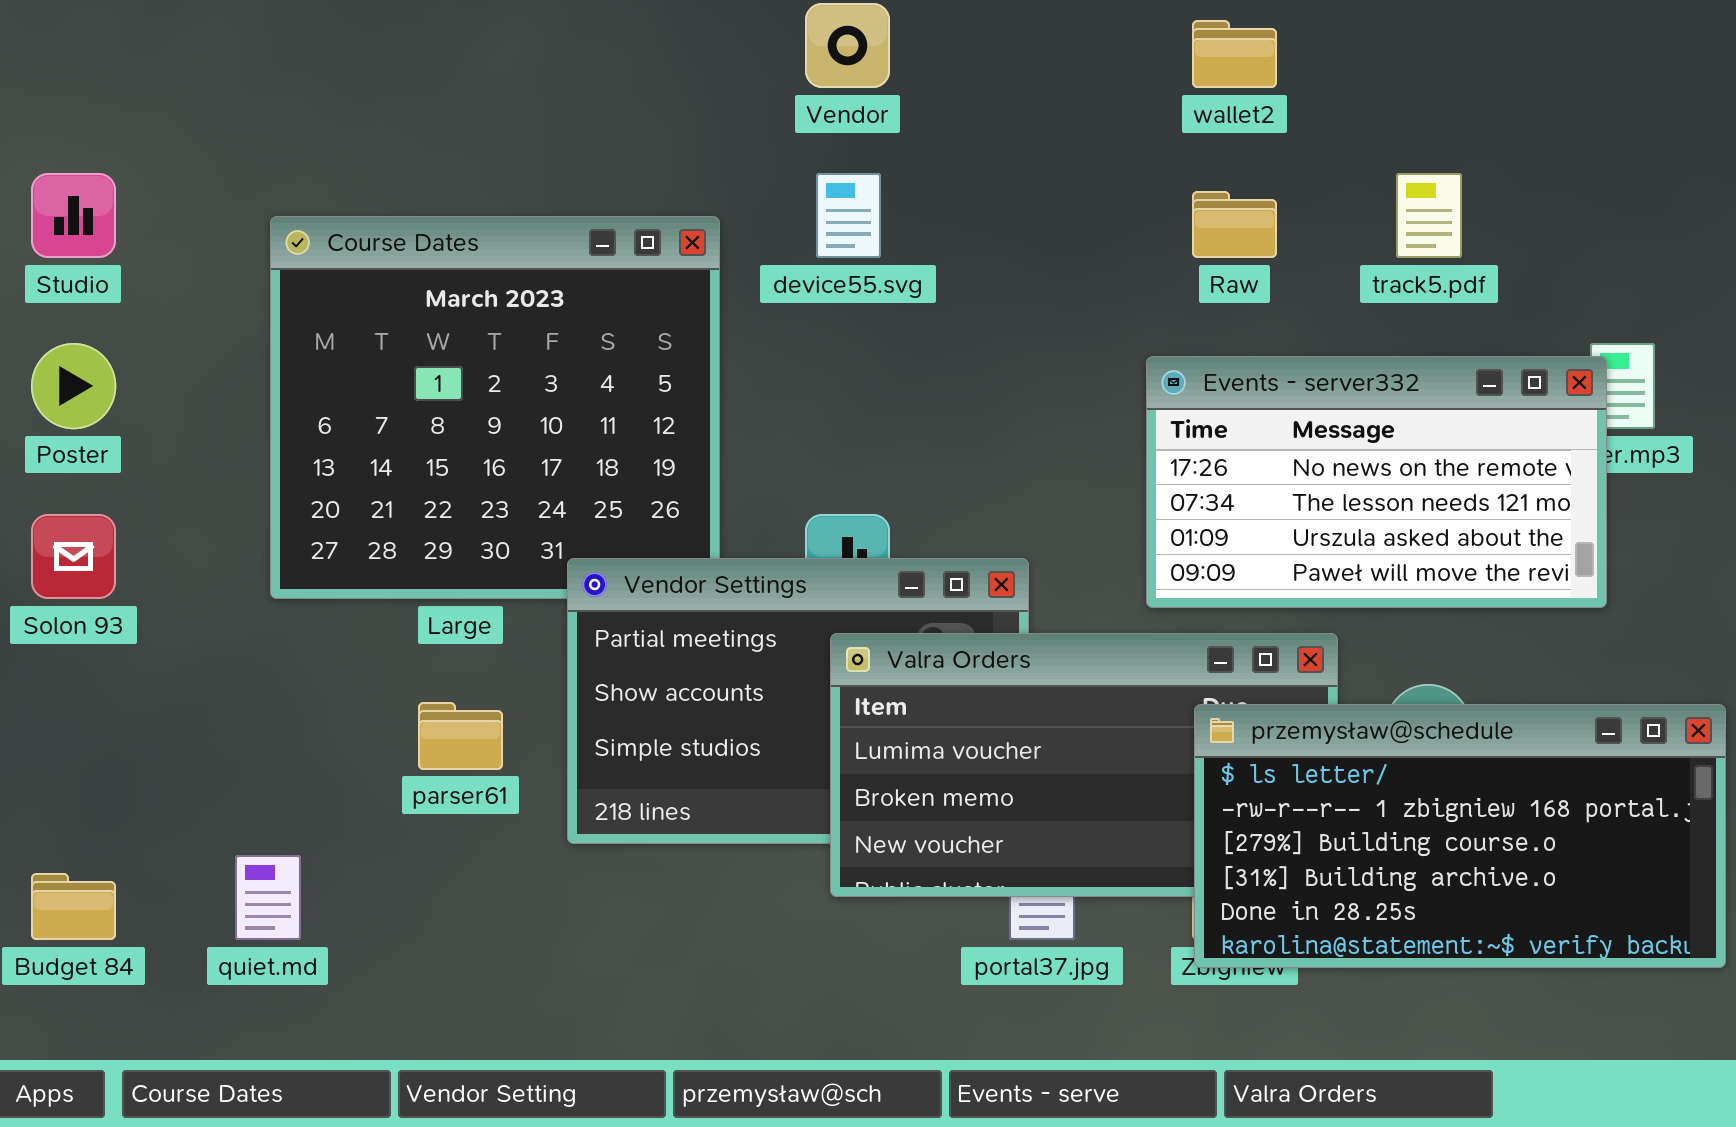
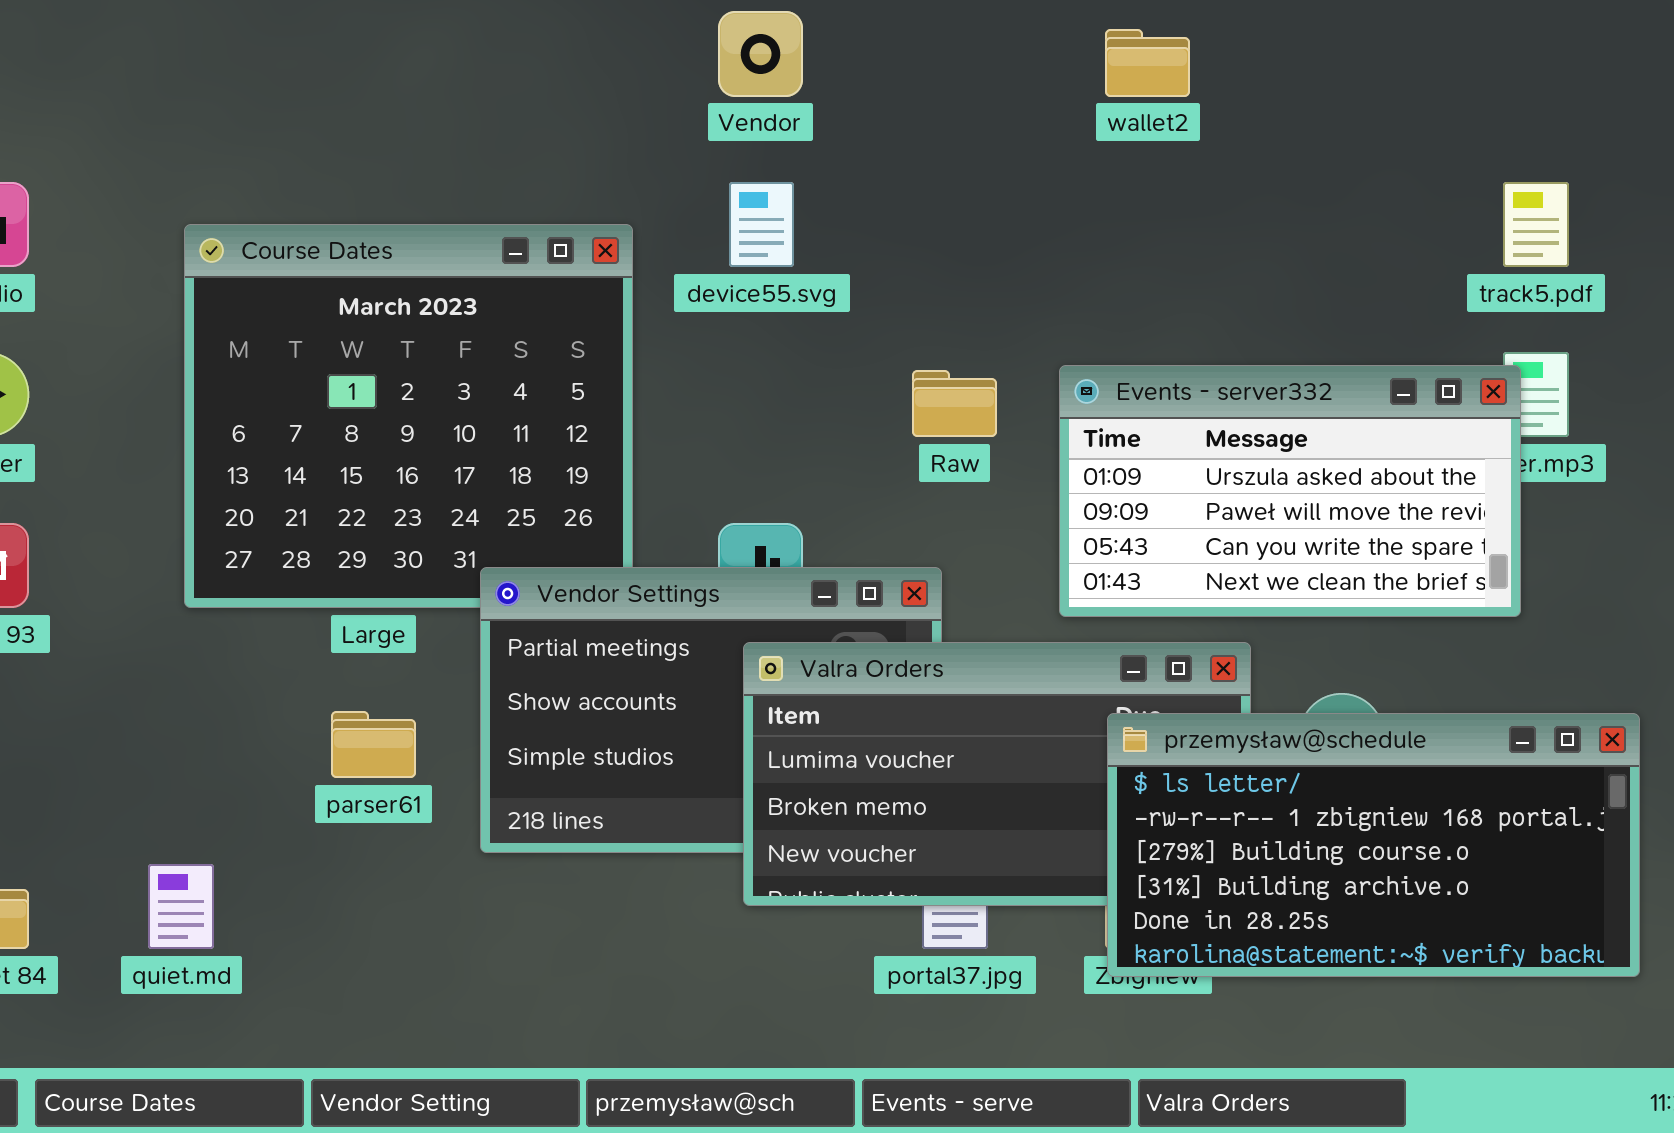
track5.pdf: [1396,173,1462,258] -> [1503,182,1569,267], moved
Raw: [1192,191,1277,258] -> [912,370,997,437], moved
Events - server332: [1146,356,1607,608] -> [1059,365,1521,617], scrolled down 2 rows

